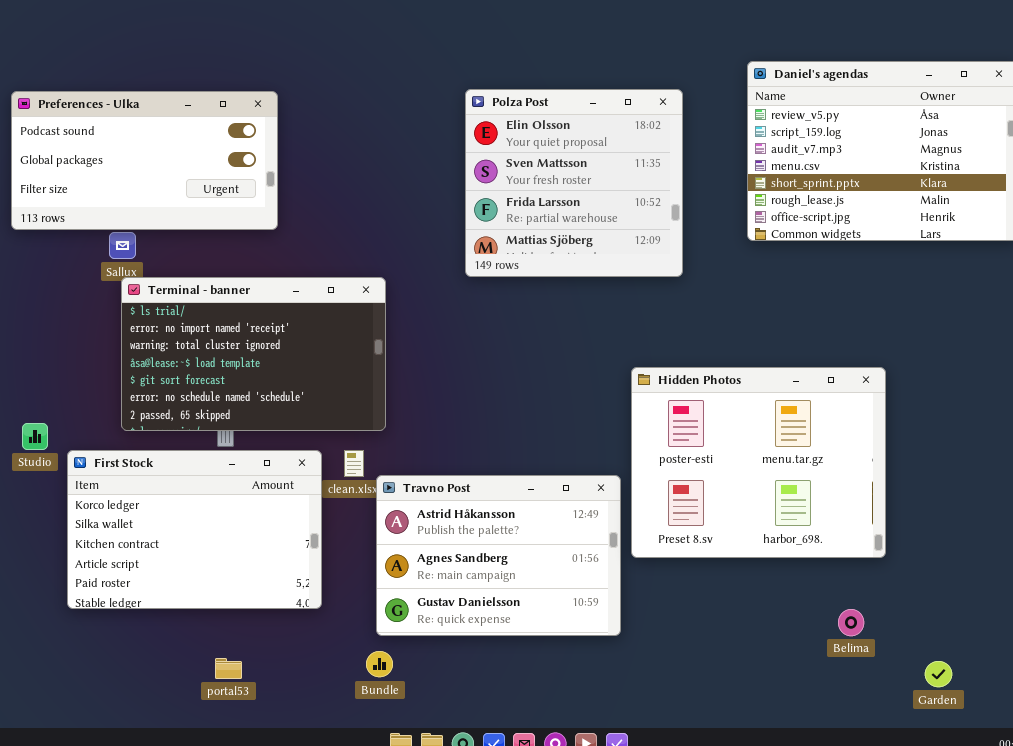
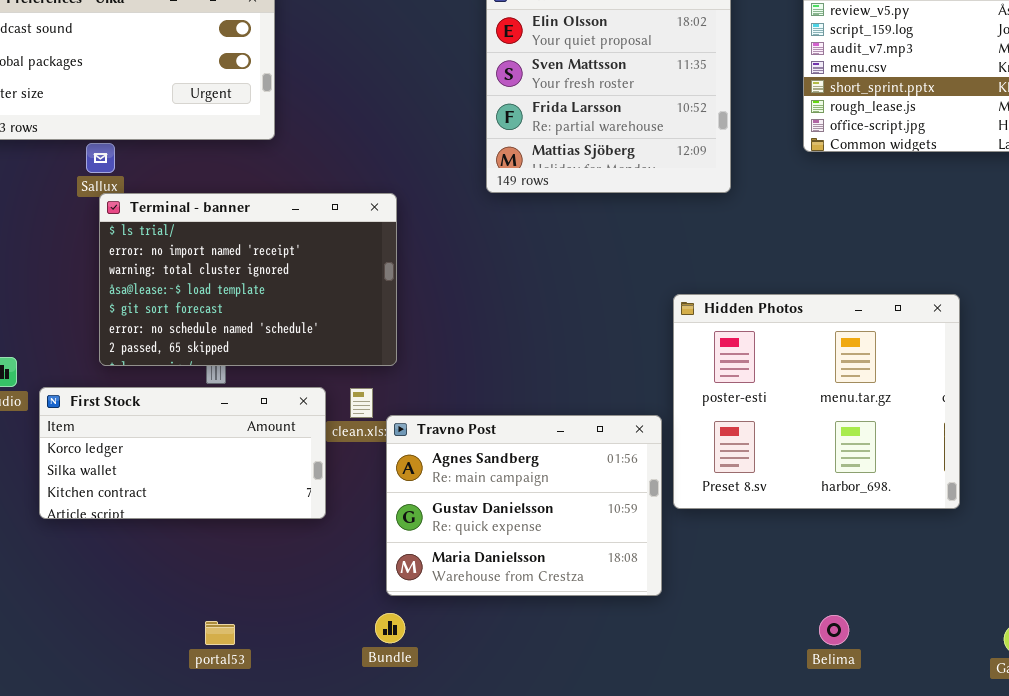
First Stock: [67,450,322,609] -> [39,387,326,519], resized
Travno Post: [376,475,621,636] -> [386,415,662,596], scrolled down 1 row
Belima: [838,609,864,636] -> [819,615,849,645], moved

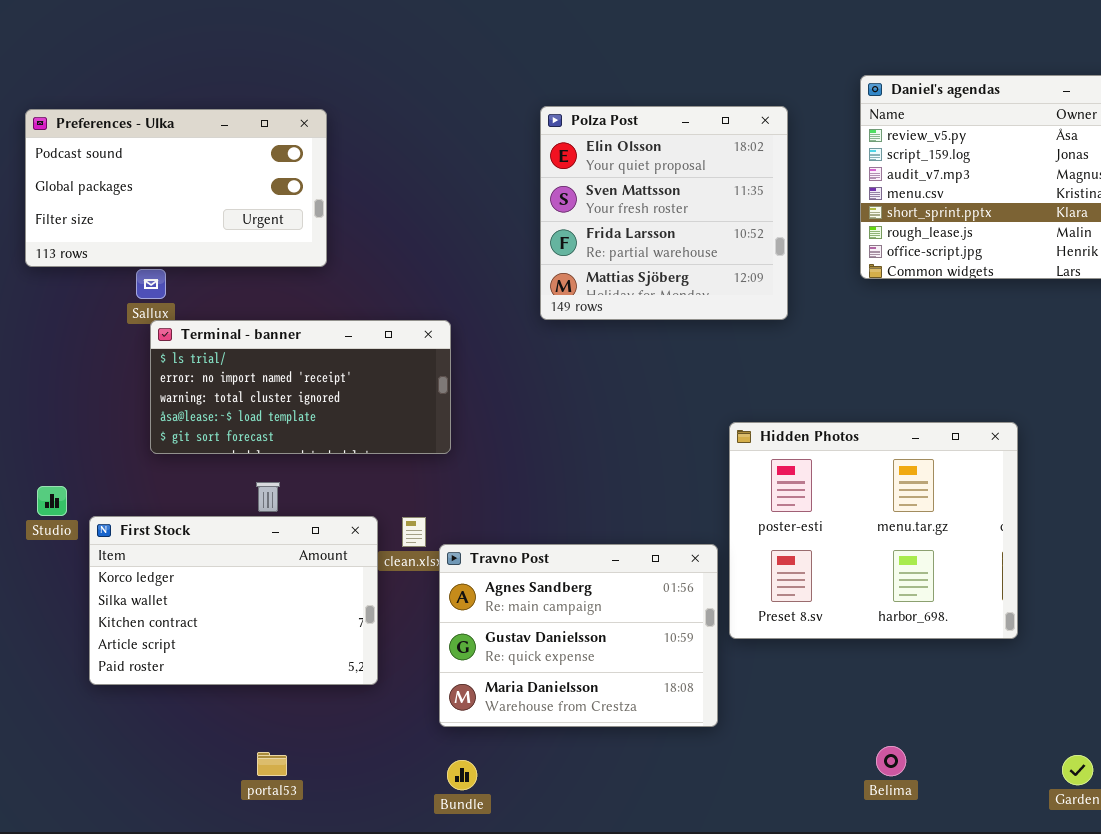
Terminal - banner: [99,193,397,366] -> [150,320,451,454], resized
First Stock: [39,387,326,519] -> [89,516,378,685], resized
Bundle: [375,613,405,643] -> [447,760,477,790], moved

